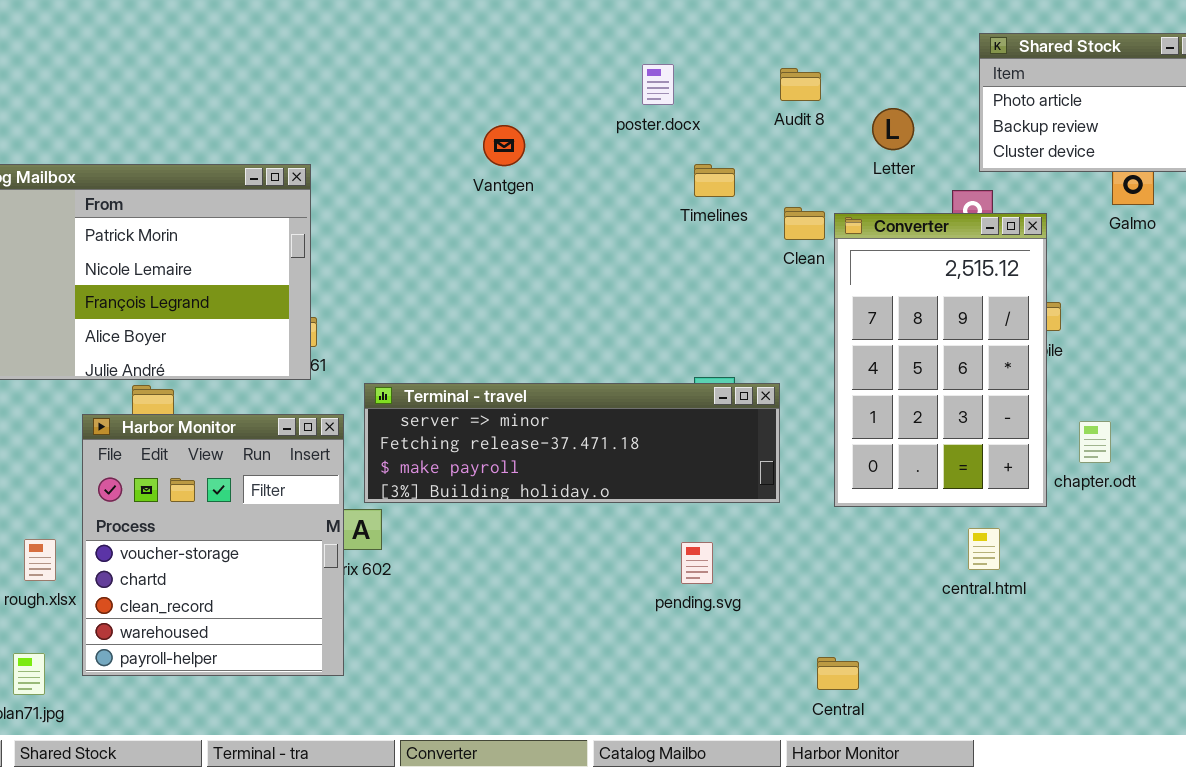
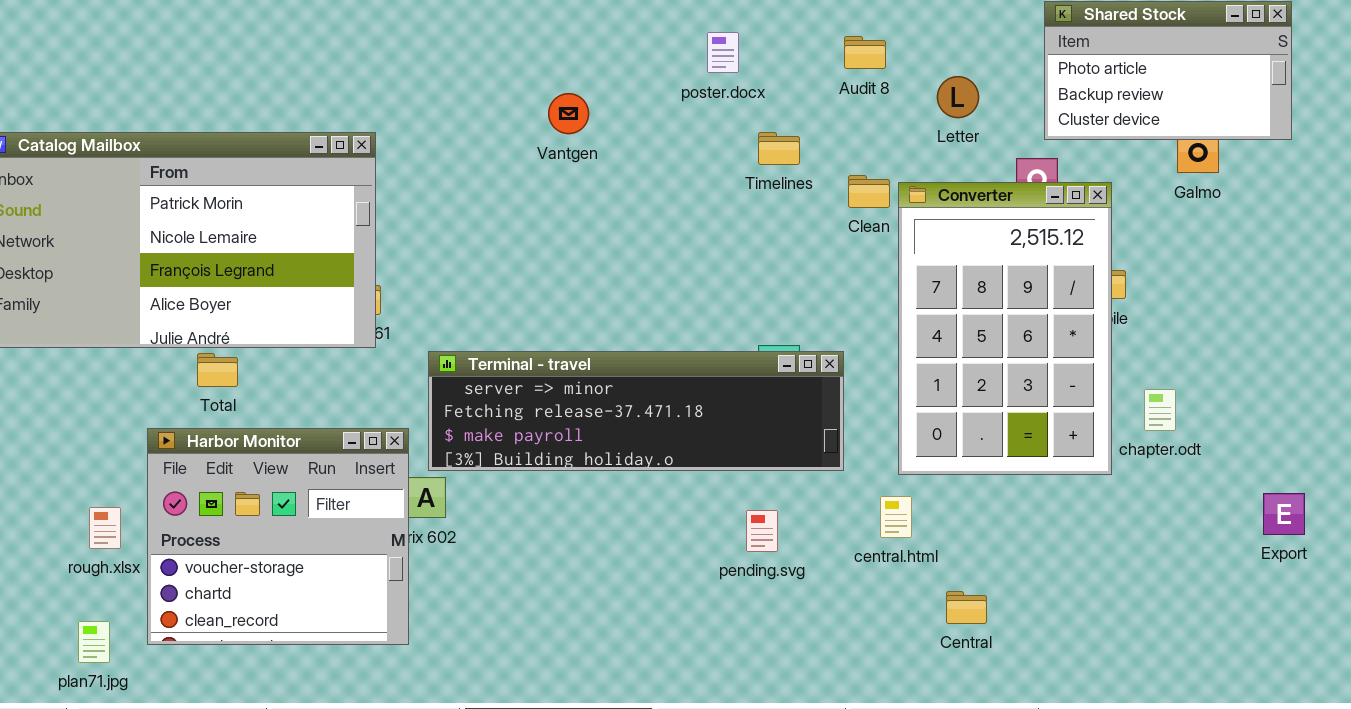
Harbor Monitor: [82,414,344,676] -> [147,428,409,645], resized
central.html: [968,528,1000,570] -> [880,496,912,538], moved
Central: [817,657,859,690] -> [946,591,987,624], moved

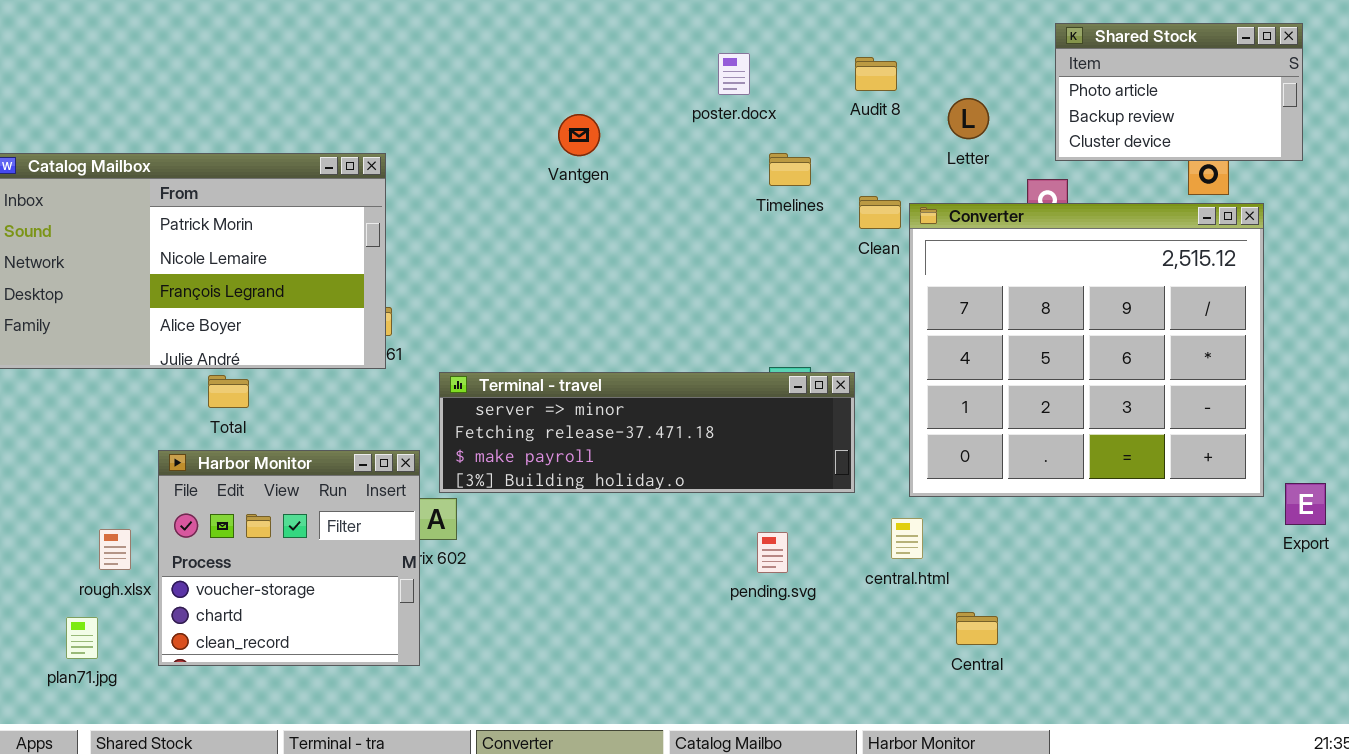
Converter: [898,182,1112,475] -> [909,203,1264,497], resized
Export: [1263,493,1305,535] -> [1285,483,1326,525], moved
plan71.jpg: [78,621,110,663] -> [66,617,98,659], moved

